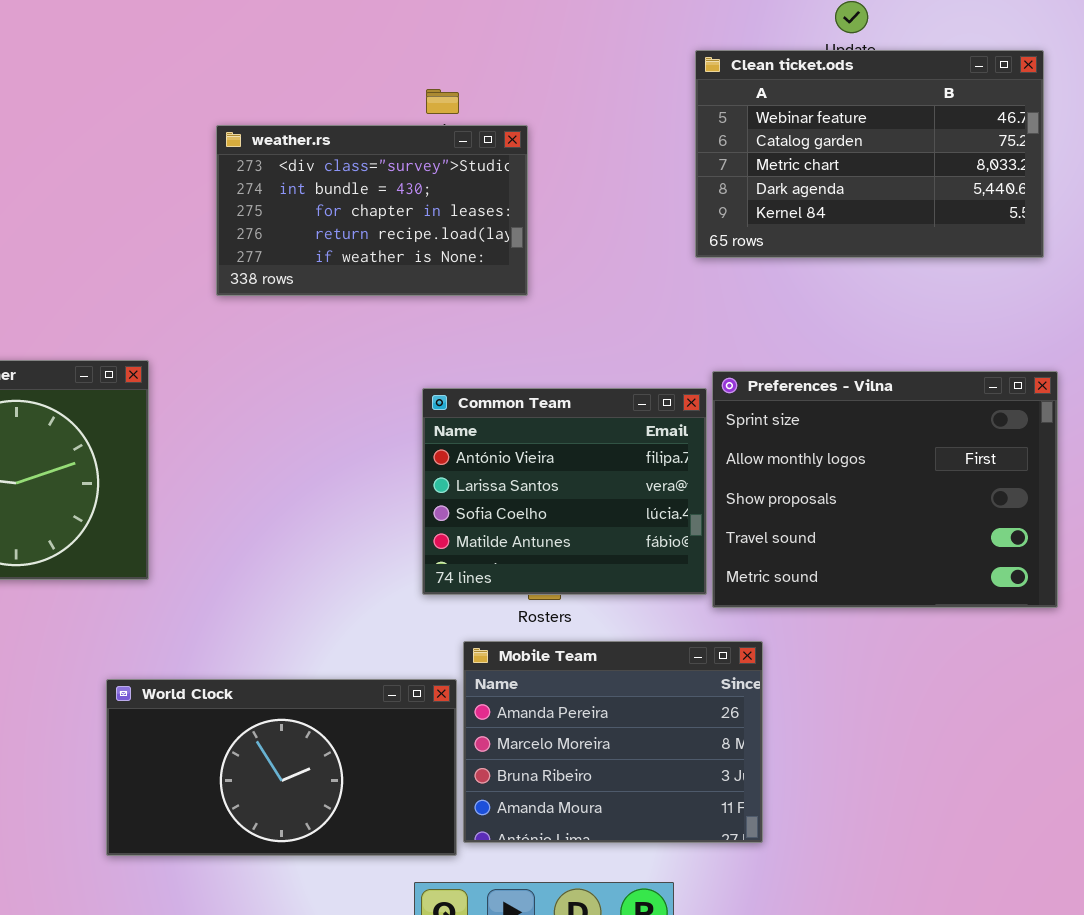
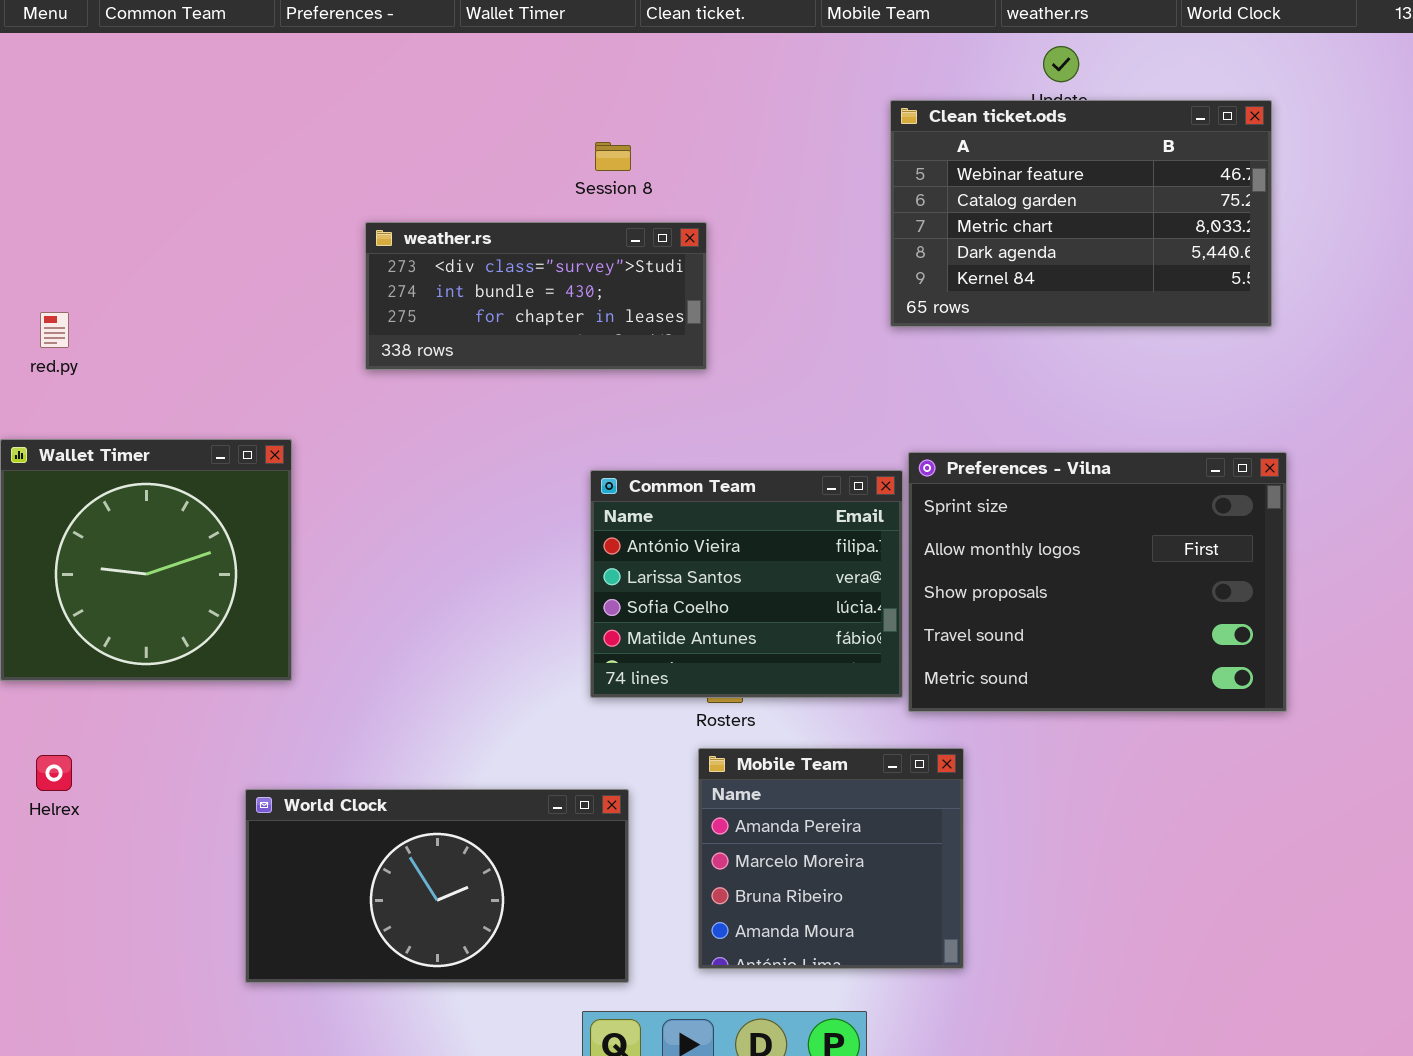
weather.rs: [216,125,528,296] -> [365,222,707,370], resized
Mobile Team: [463,641,763,843] -> [698,748,964,969], resized

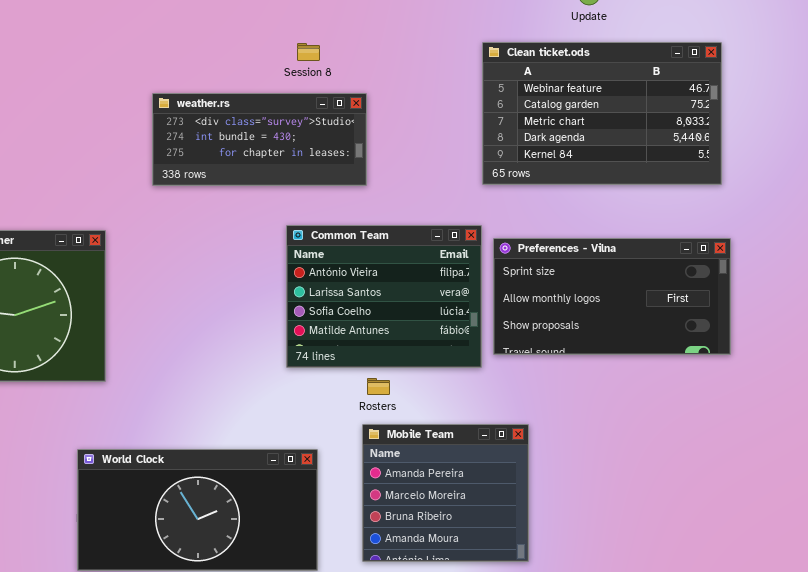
Clean ticket.ods: [890,100,1272,327] -> [482,42,722,185], moved
Preferences - Vilna: [908,452,1287,712] -> [493,238,731,355], resized
Common Team: [590,470,903,698] -> [286,225,482,368], moved

